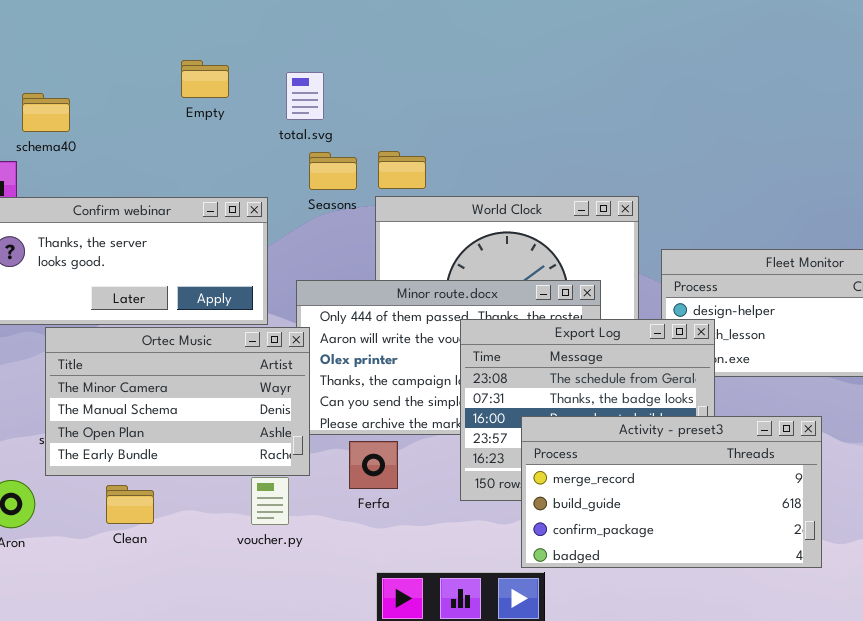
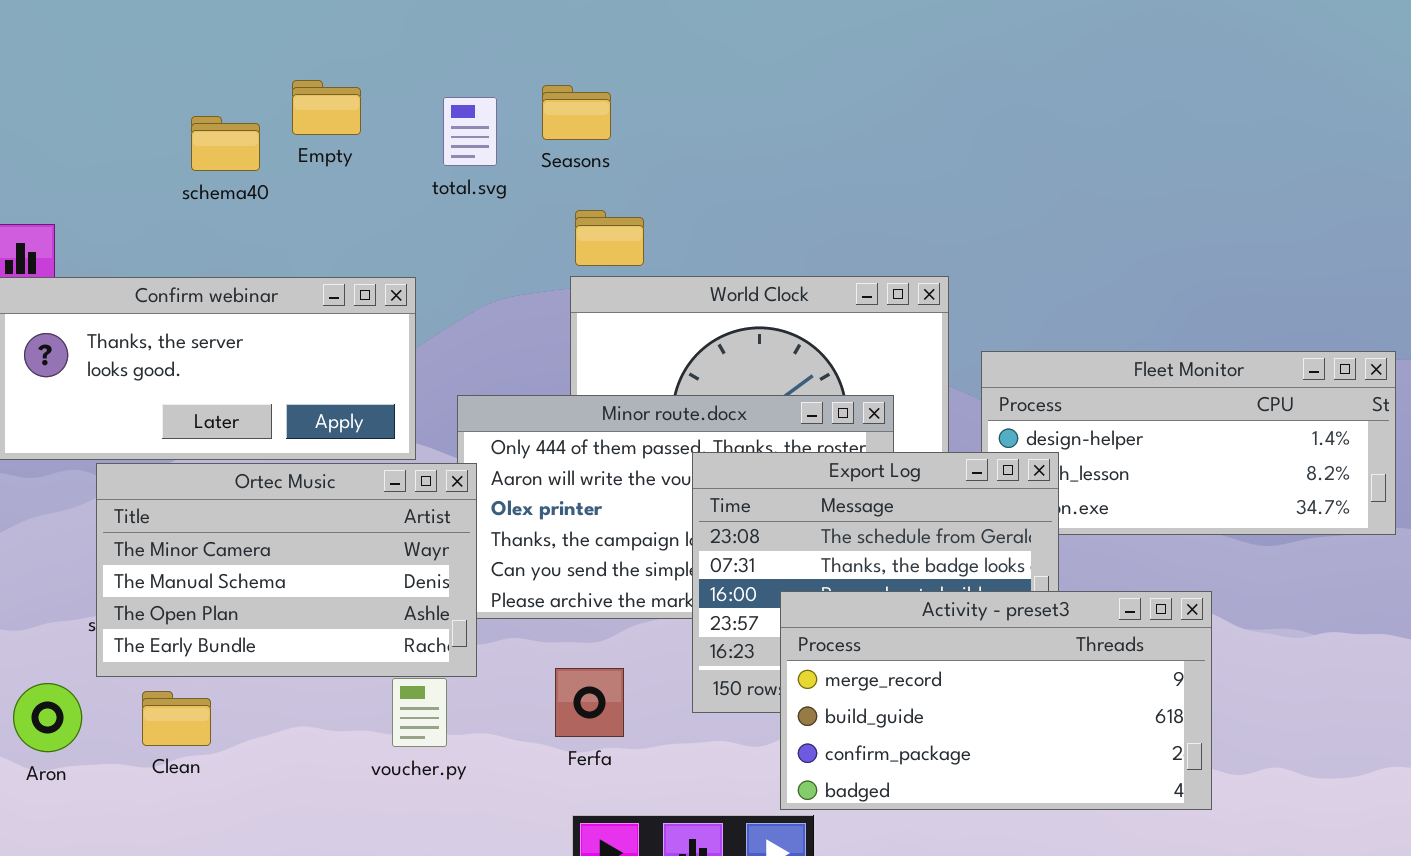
schema40: [22,93,70,132] -> [191,116,260,171], moved
Seasons: [309,152,357,190] -> [542,85,611,140], moved
Ferfa: [349,441,398,489] -> [555,668,624,737], moved
Clean: [106,485,154,524] -> [142,691,211,746], moved

